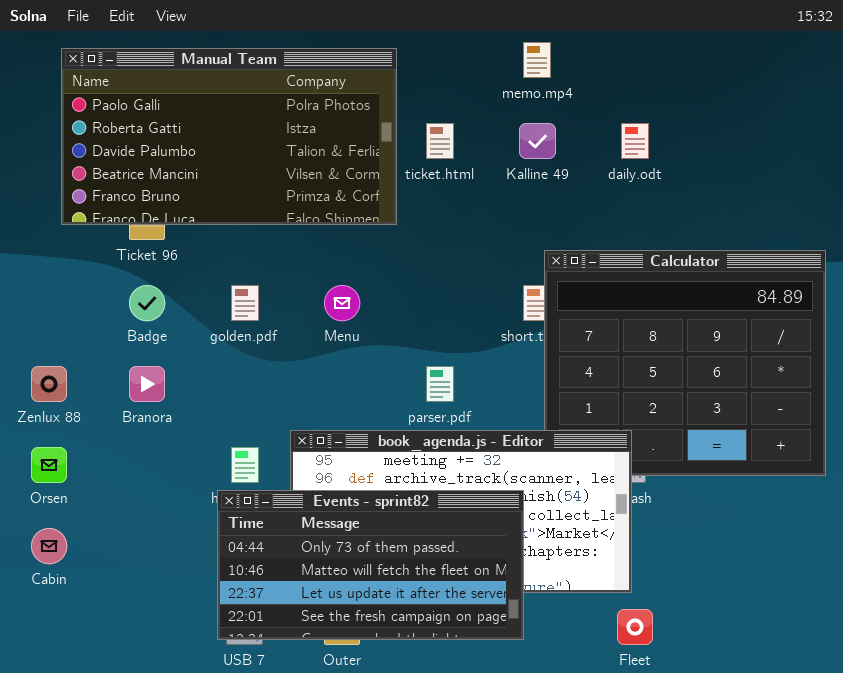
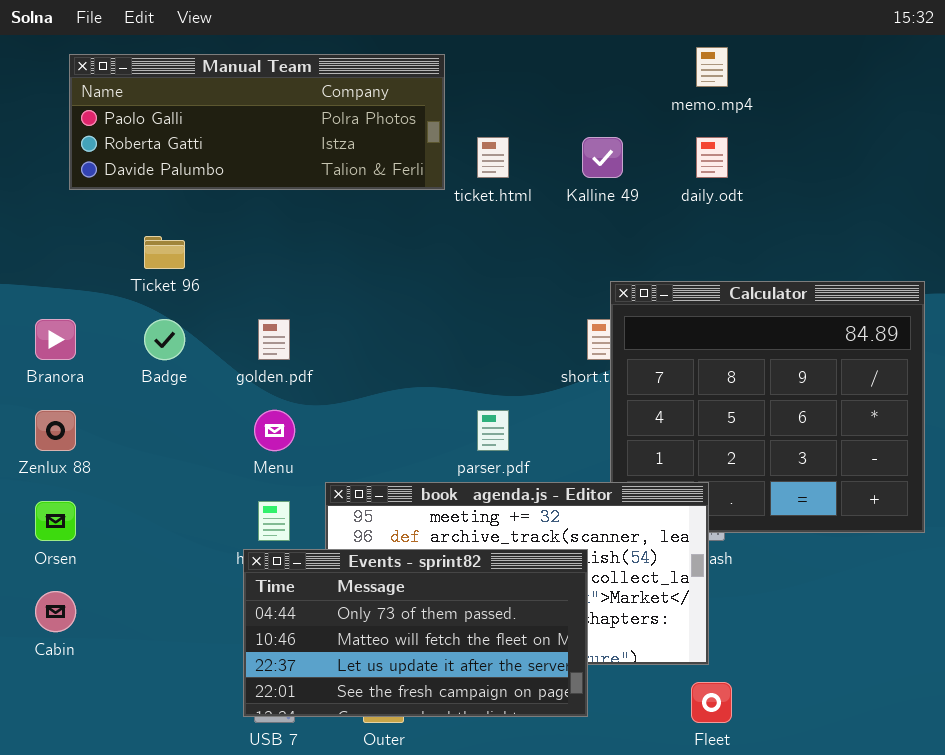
memo.mp4: [523,42,551,78] -> [696,47,728,87], moved
Manual Team: [61,48,397,225] -> [69,54,445,190], resized
Menu: [324,285,360,321] -> [254,410,295,451], moved
Branora: [129,366,165,402] -> [35,319,76,360], moved

